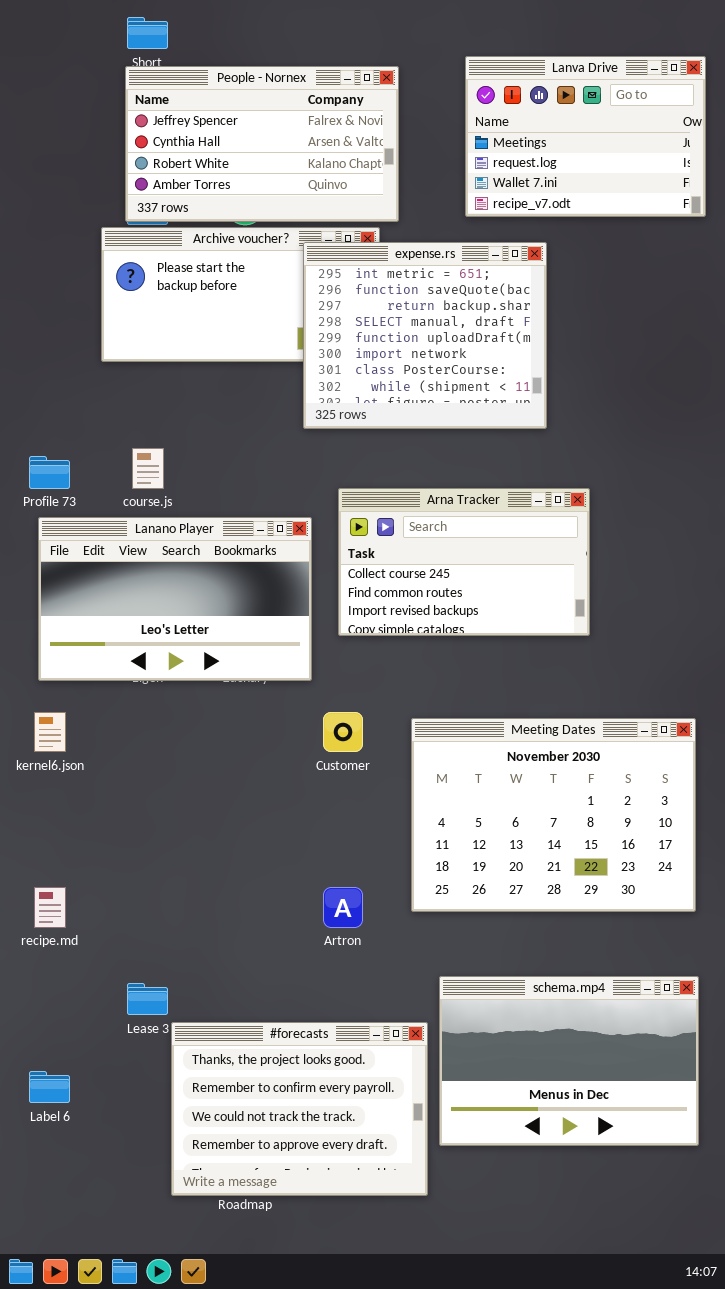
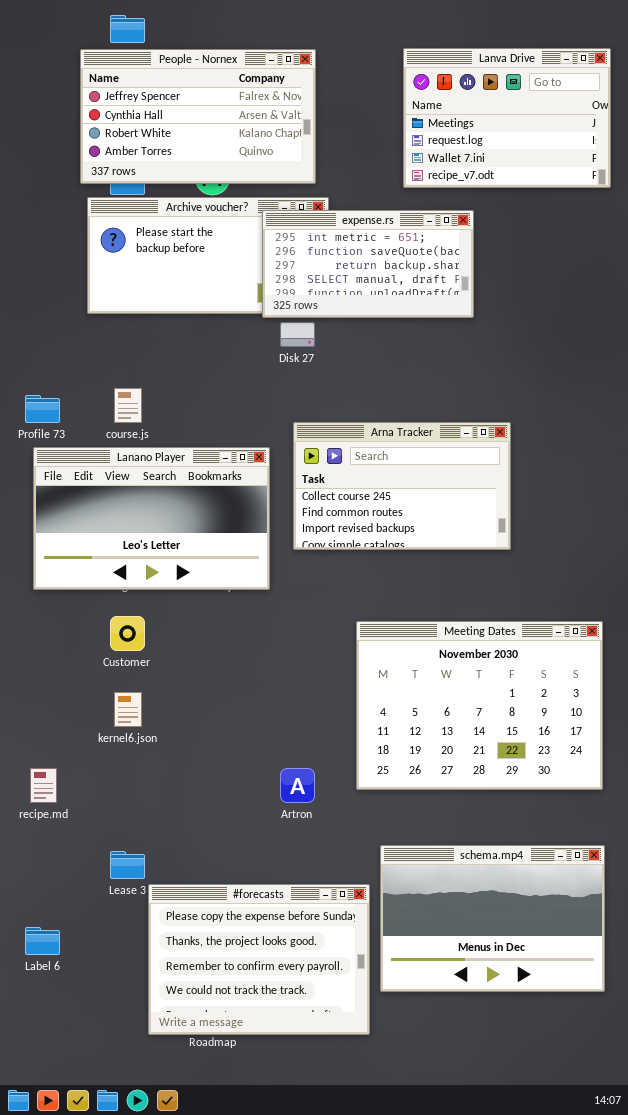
People - Nornex: [125,66,399,222] -> [80,49,316,184], moved
expense.rs: [303,242,547,429] -> [262,210,474,318], resized
kernel6.json: [34,712,66,752] -> [114,692,142,727], moved
Customer: [323,712,363,752] -> [110,616,145,651], moved
#forecasts: [171,1022,428,1196] -> [148,884,370,1035], scrolled up 1 row

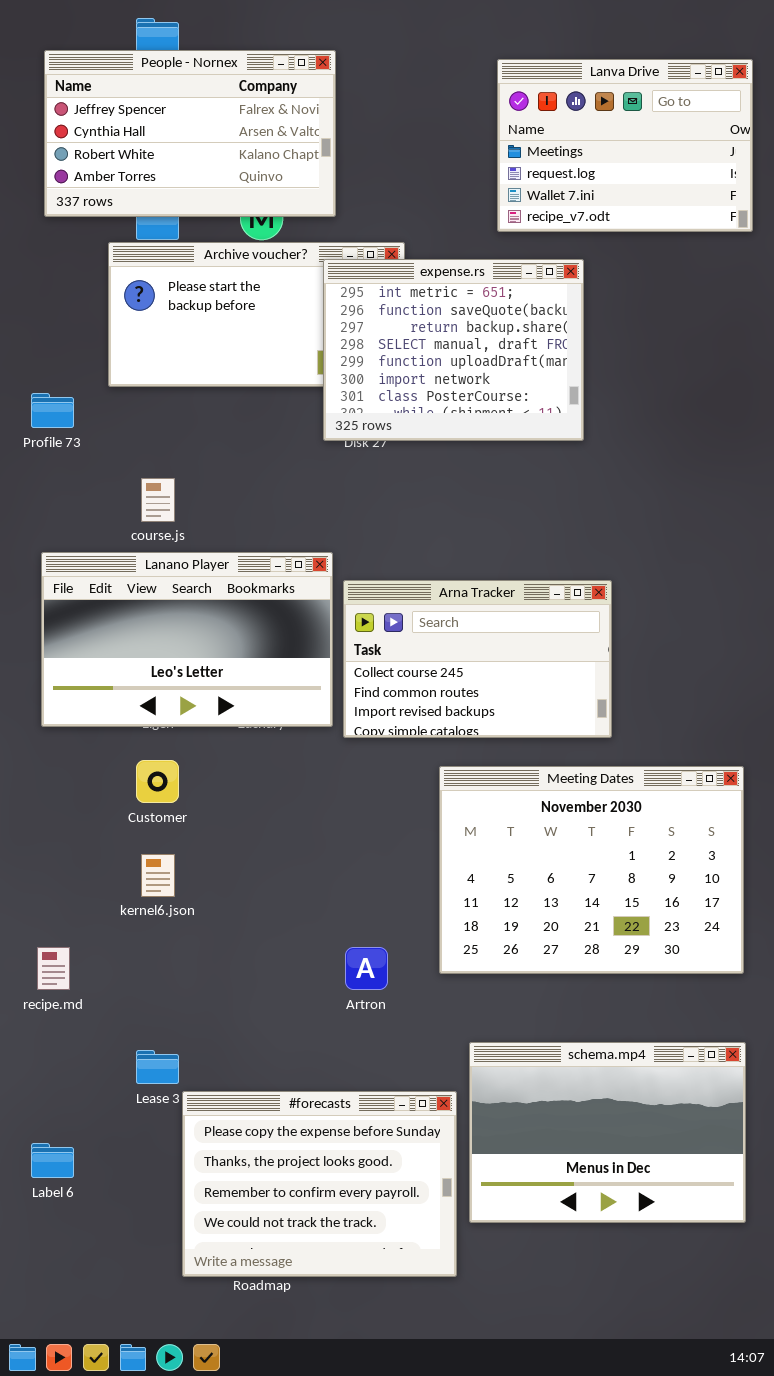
People - Nornex: [80,49,316,184] -> [44,50,336,217], moved
expense.rs: [262,210,474,318] -> [323,259,584,441], resized
Profile 73: [25,395,60,423] -> [31,393,74,428], moved
Arna Tracker: [293,422,511,550] -> [343,580,612,738], moved

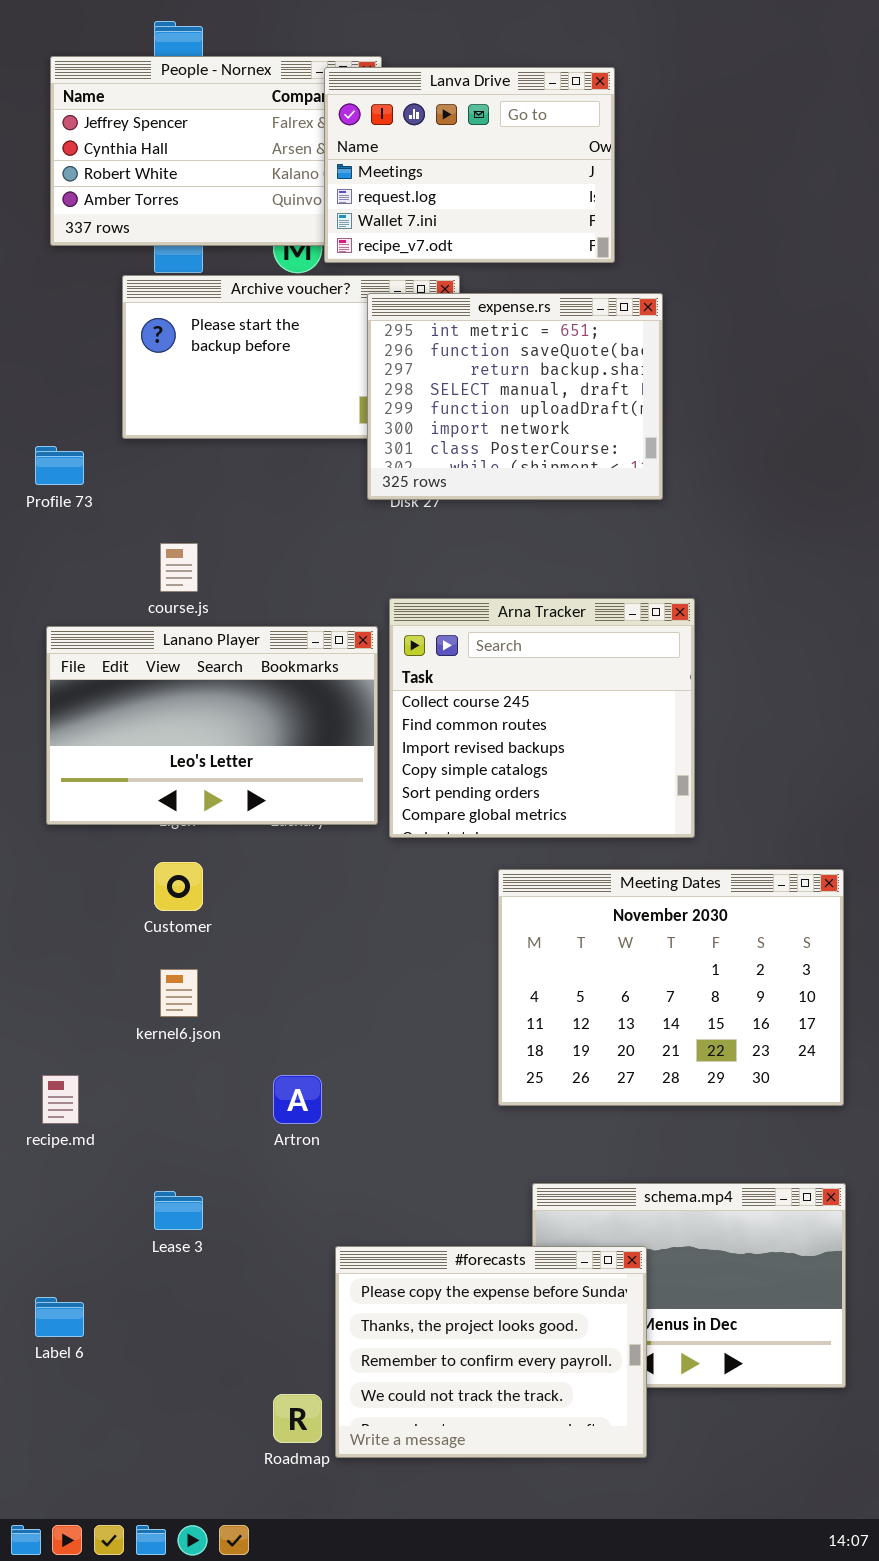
Lanva Drive: [497,59,753,232] -> [324,67,615,263], moved
Arna Tracker: [343,580,612,738] -> [389,598,695,838], resized
Artron: [345,947,388,990] -> [273,1075,322,1124], moved
#forecasts: [182,1091,457,1277] -> [335,1246,647,1458], moved

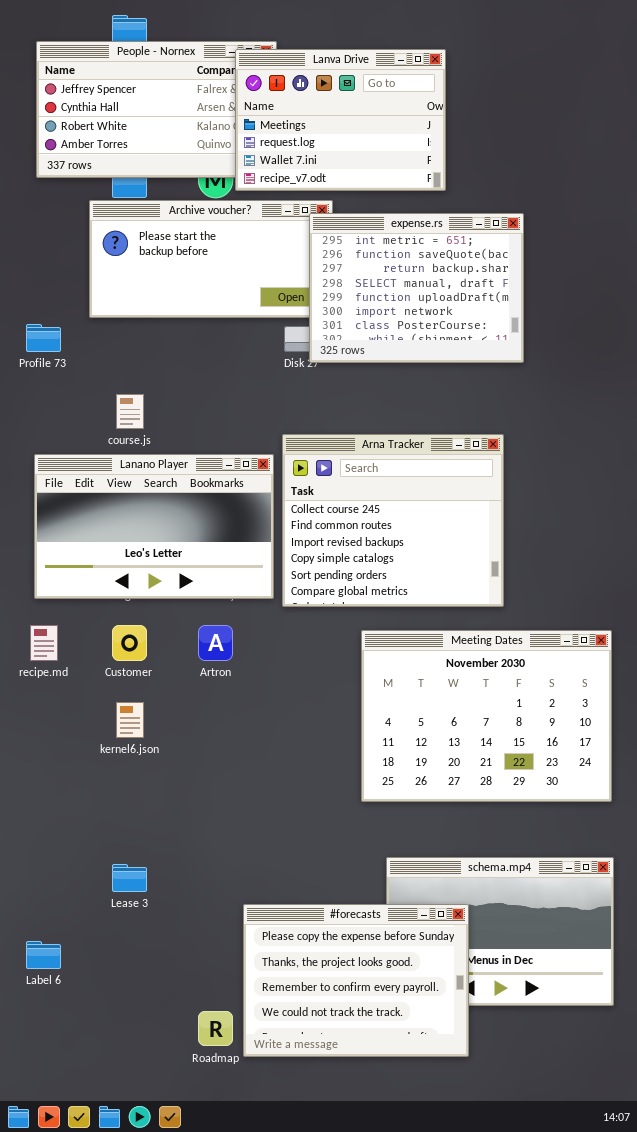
expense.rs: [367,293,663,500] -> [309,213,524,363], moved
recipe.md: [42,1075,79,1124] -> [30,625,58,661], moved
Artron: [273,1075,322,1124] -> [198,625,233,661], moved

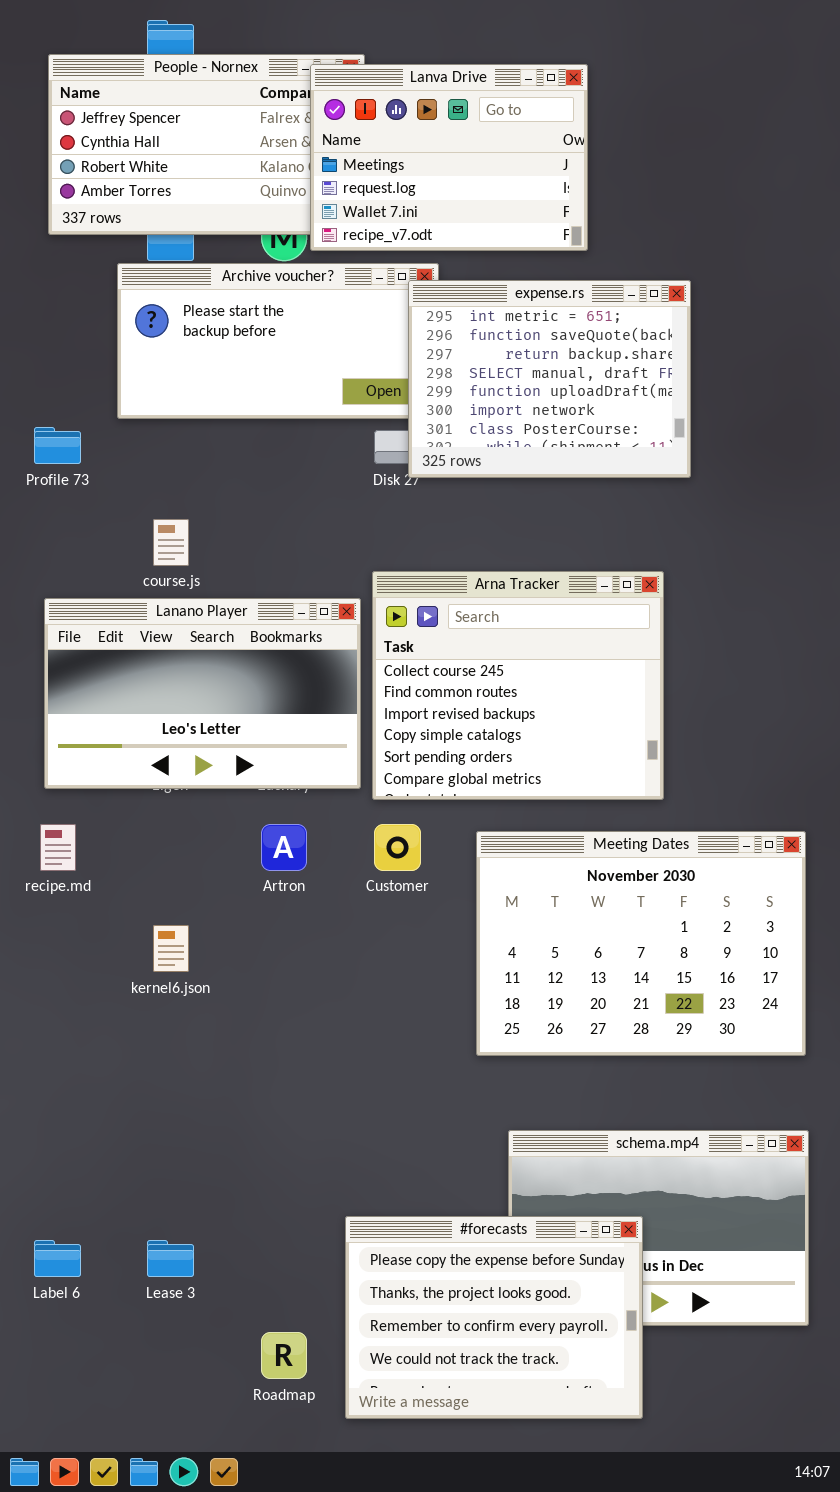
Customer: [112,625,147,661] -> [374,824,421,871], moved
Lease 3: [112,864,147,892] -> [147,1240,194,1277], moved
#forecasts: [243,904,469,1057] -> [345,1216,643,1419], moved

